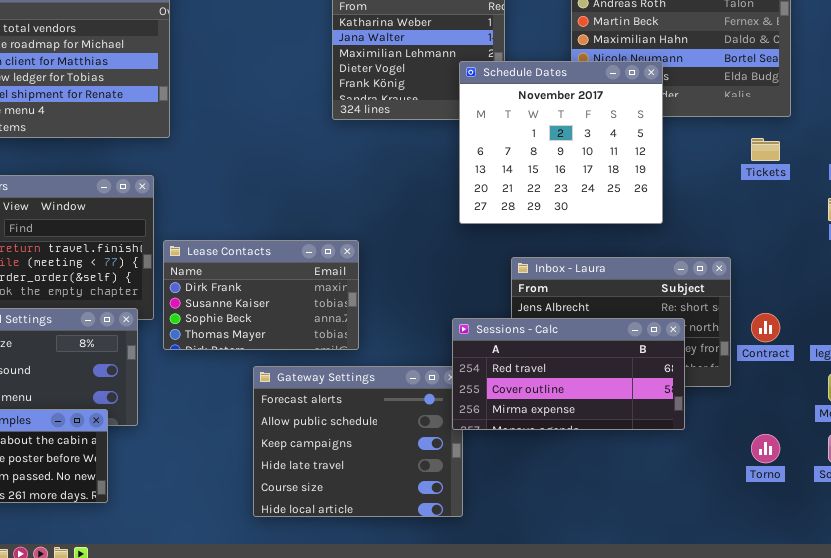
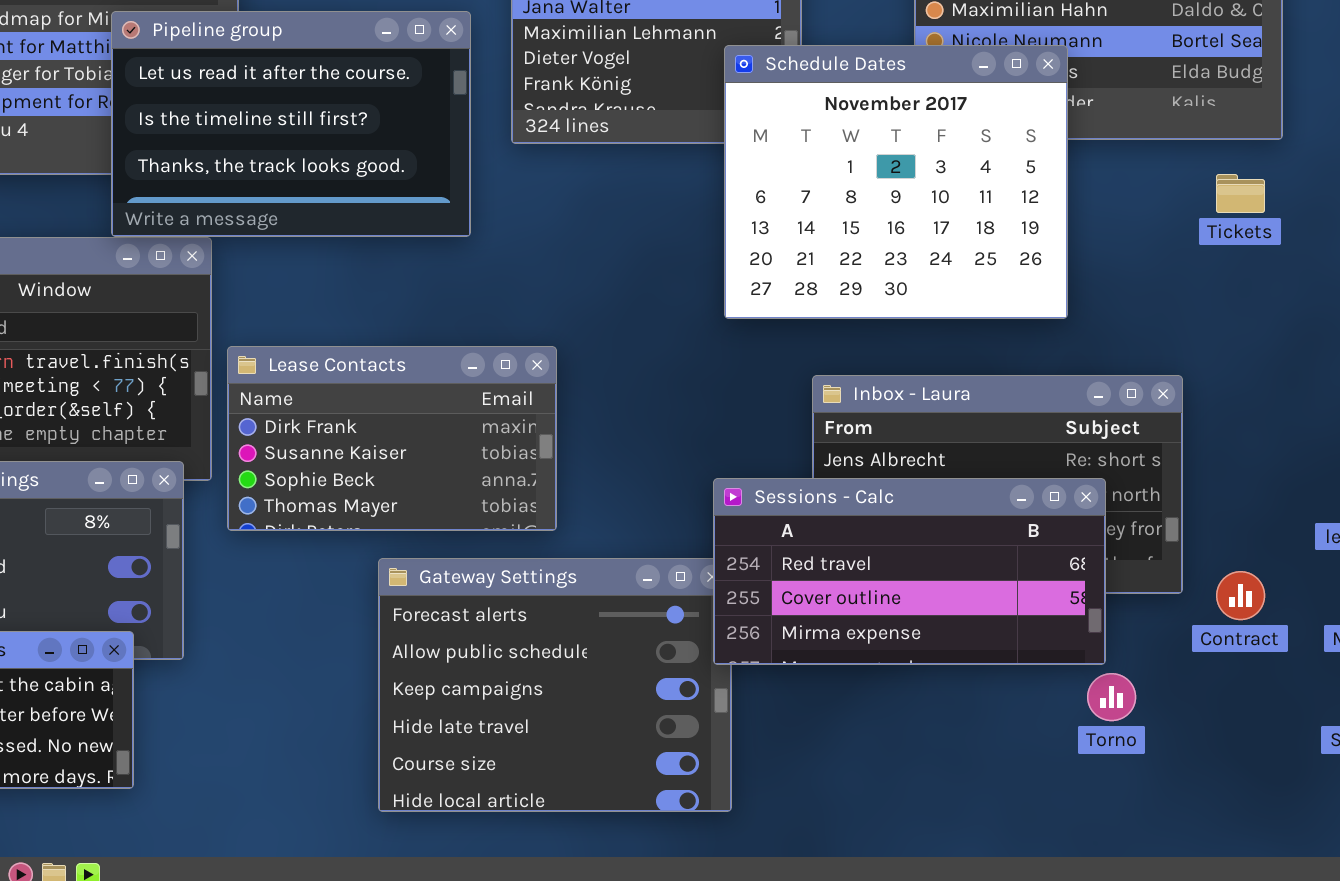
Pipeline group: none -> [111,11,471,237], opened
Contract: [751,313,780,342] -> [1216,571,1265,620], moved
Torno: [751,434,780,463] -> [1087,673,1136,721], moved

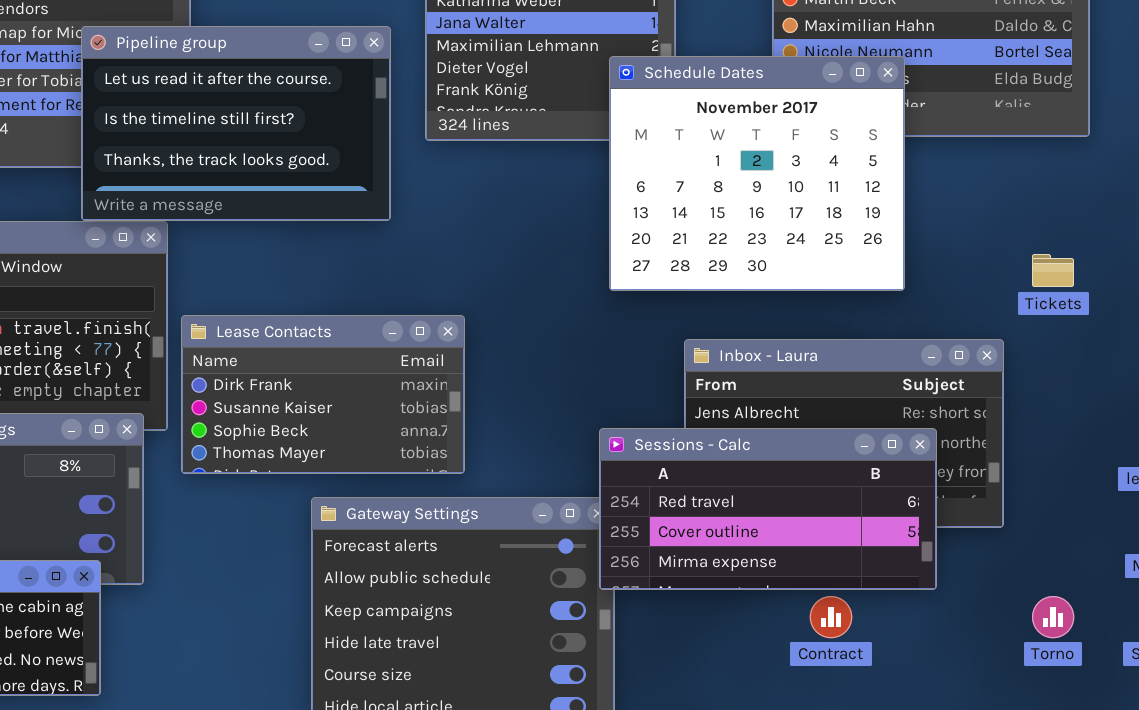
Tickets: [1216,174,1265,213] -> [1032,254,1074,287], moved
Contract: [1216,571,1265,620] -> [810,596,852,638], moved
Torno: [1087,673,1136,721] -> [1032,596,1074,638], moved

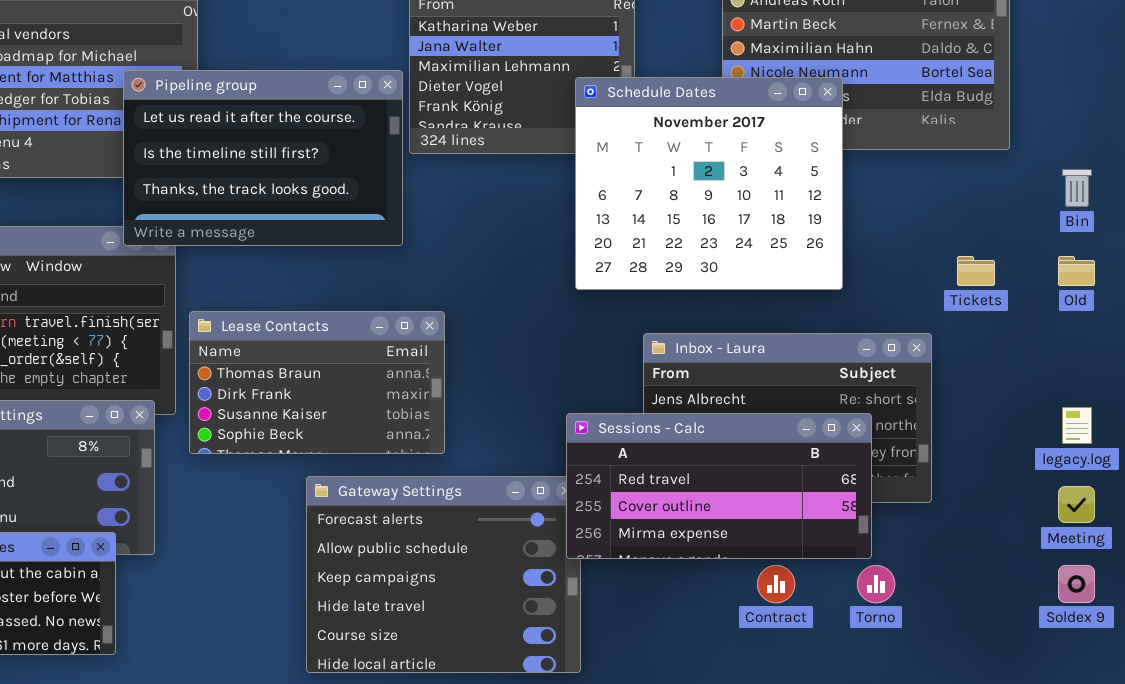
Pipeline group: [81,26,391,221] -> [123,70,403,246], moved
Lease Contacts: [181,315,465,474] -> [189,311,445,454], scrolled up 1 row
Torno: [1032,596,1074,638] -> [857,565,895,603], moved

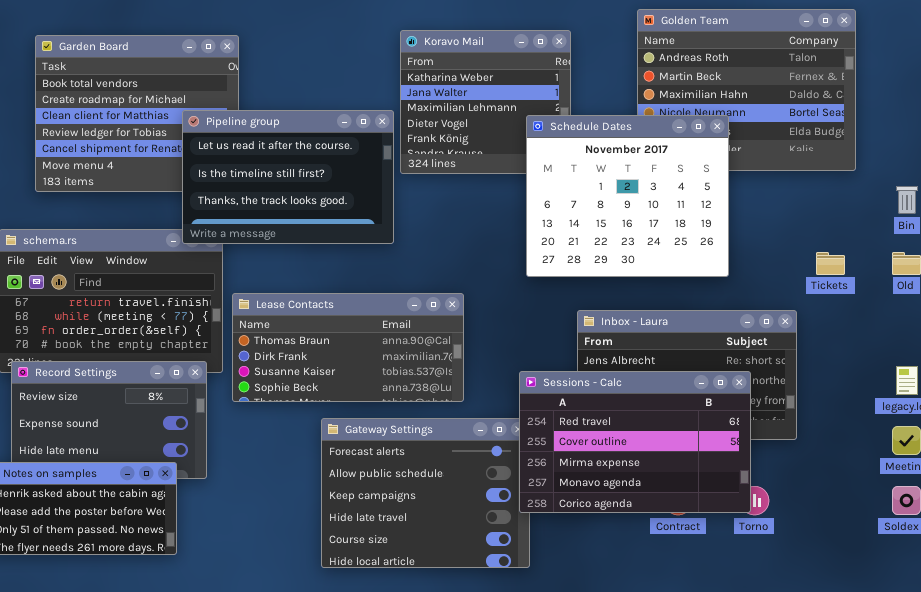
Lease Contacts: [189,311,445,454] -> [232,293,464,402], resized
Sessions - Calc: [566,413,872,559] -> [519,371,751,513], resized

